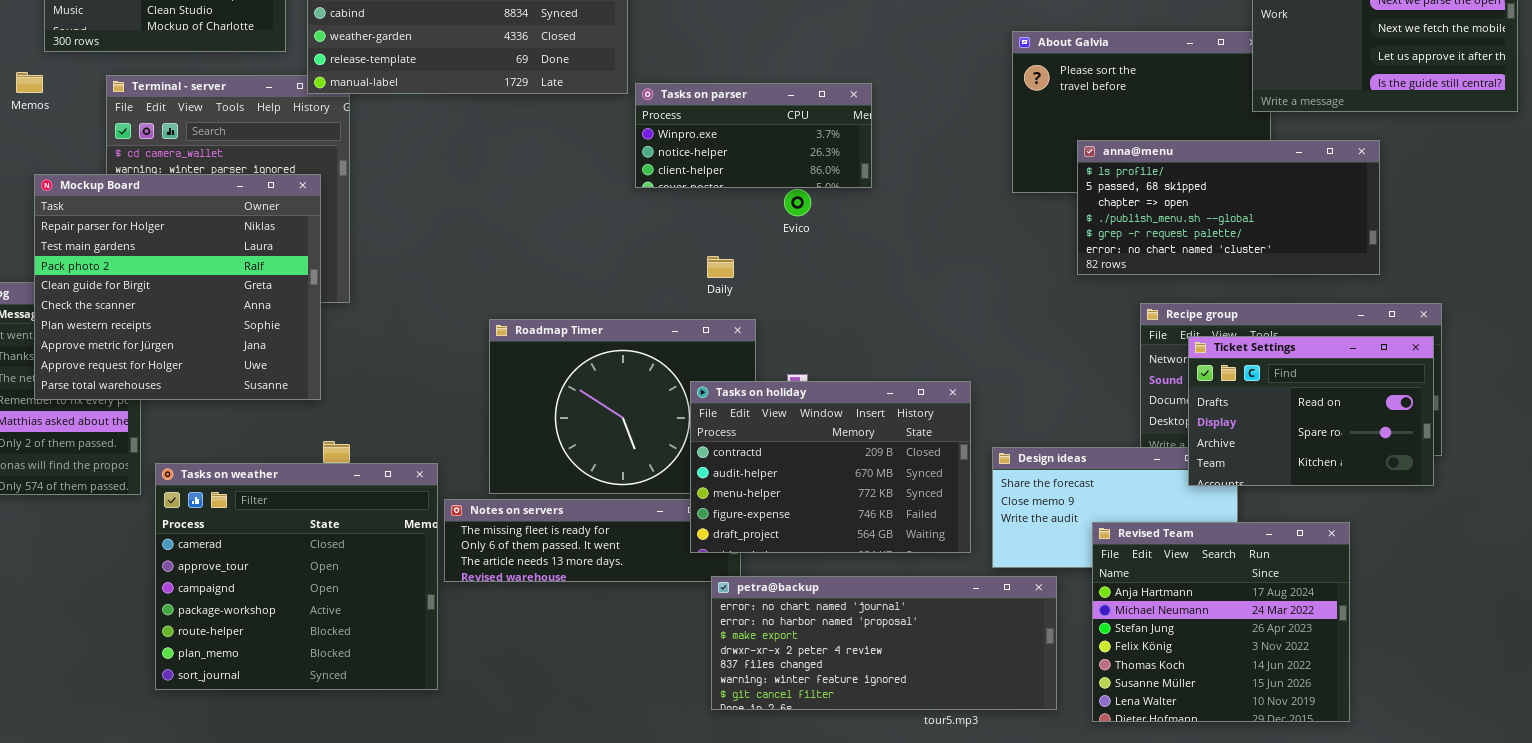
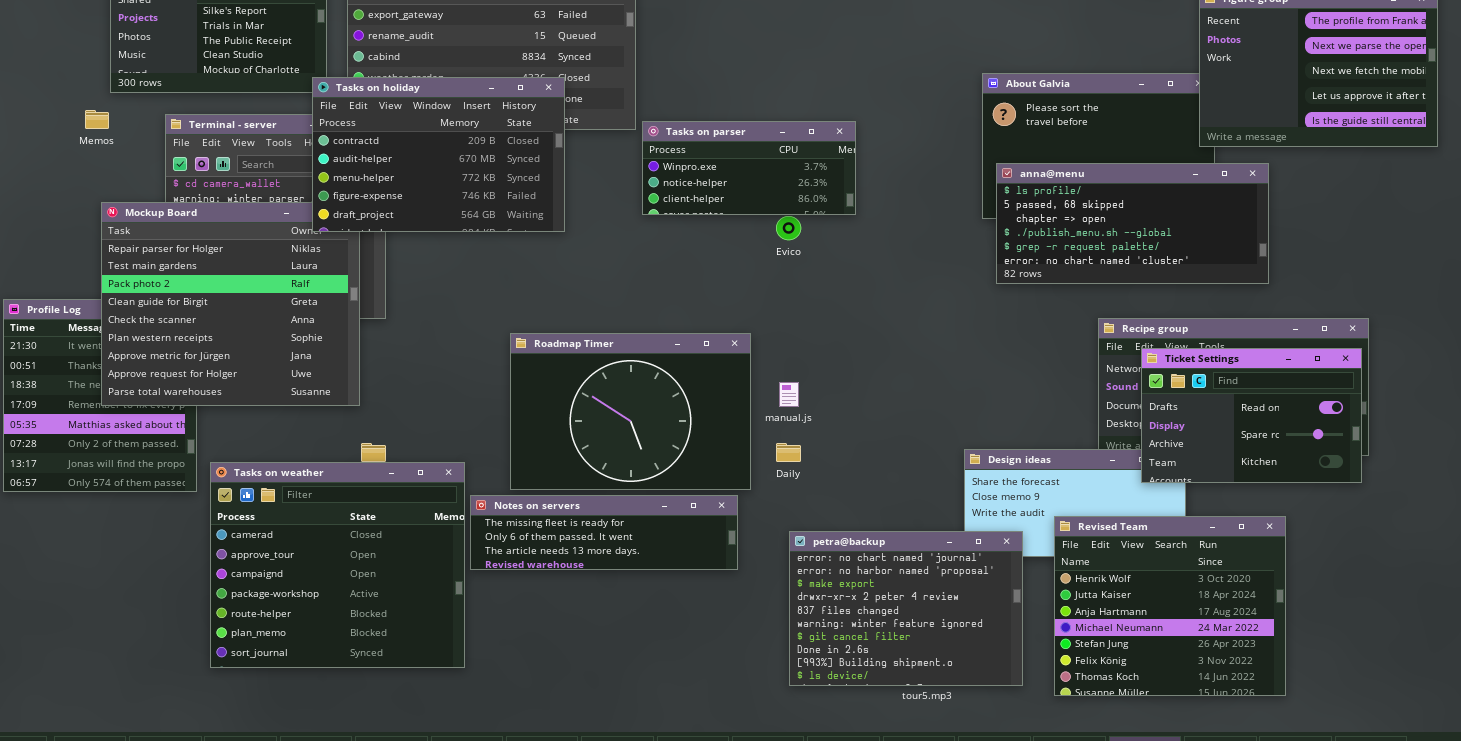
anna@menu: [1077,140,1380,275] -> [996,163,1269,284], moved
Daily: [707,256,734,278] -> [776,443,801,462], moved
Tasks on holiday: [690,381,971,553] -> [312,77,565,232], moved
Revised Team: [1092,522,1350,722] -> [1054,516,1286,696], scrolled up 2 rows
petra@backup: [711,576,1057,710] -> [789,531,1023,686], resized

